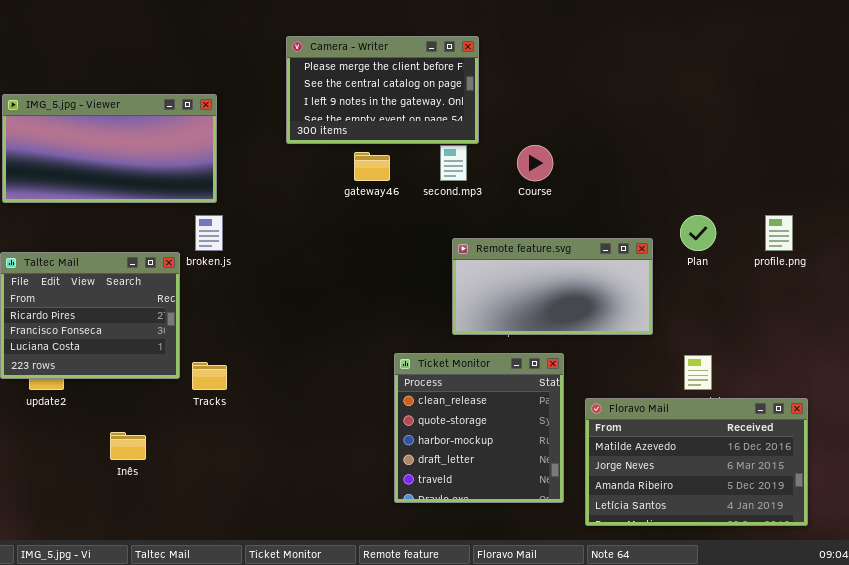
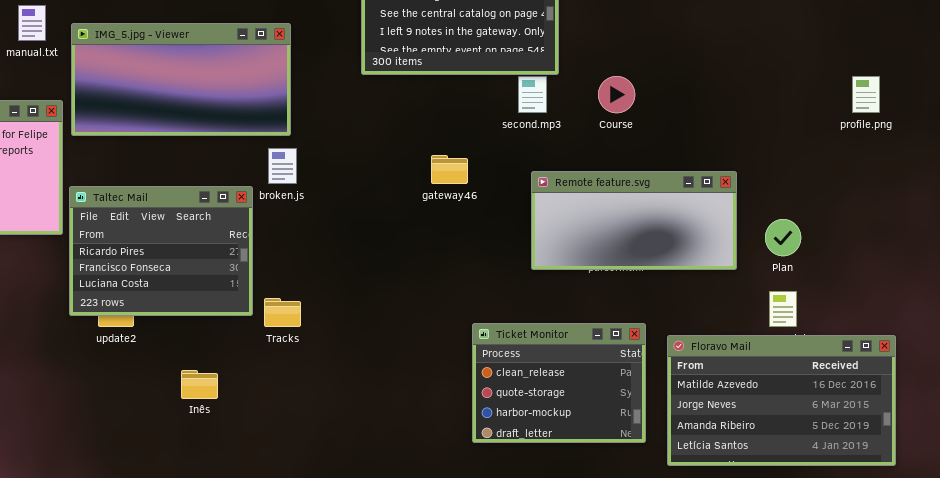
gateway46: [354,152,390,181] -> [431,155,468,184], moved
Plan: [680,215,716,251] -> [765,219,801,256], moved
profile.png: [765,215,793,251] -> [852,76,880,113], moved
Ticket Monitor: [394,353,564,503] -> [472,323,646,443], resized

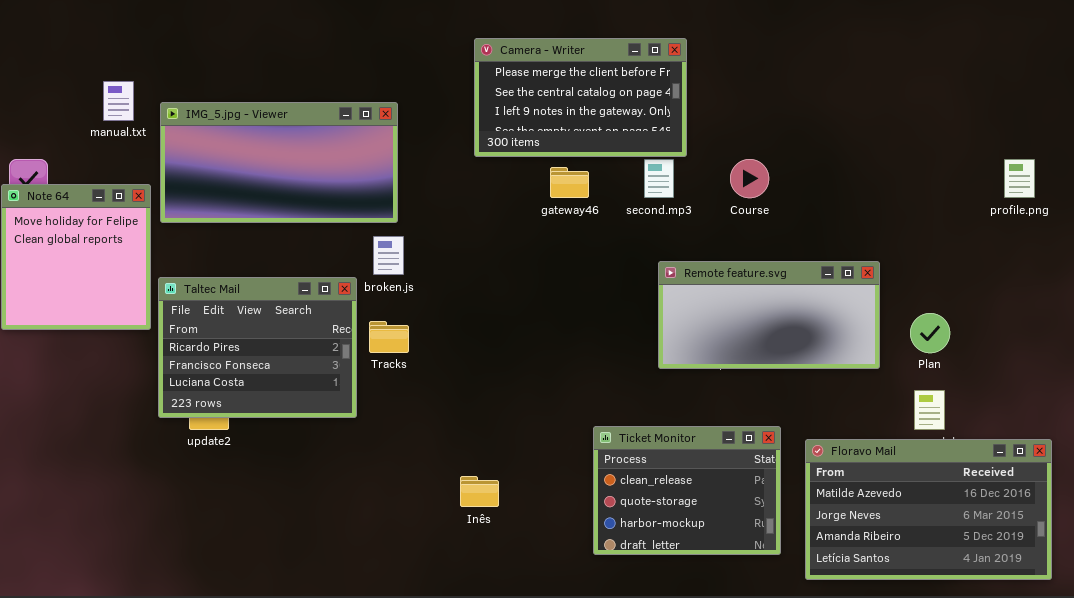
gateway46: [431,155,468,184] -> [550,167,589,198], moved
Tracks: [264,298,301,327] -> [369,321,409,353], moved
Inês: [181,370,218,399] -> [460,476,499,507], moved

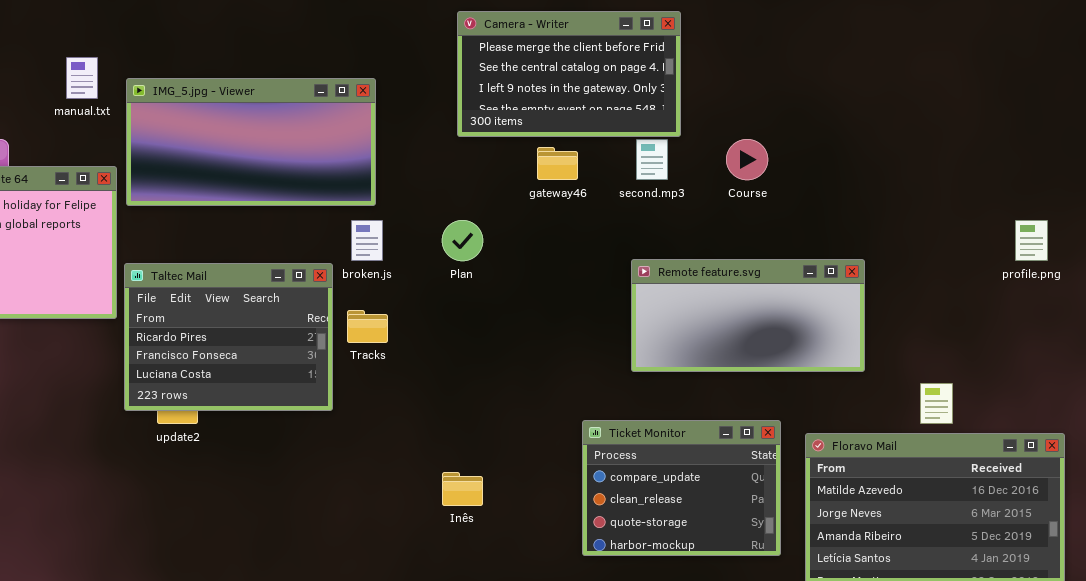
profile.png: [1004,159,1035,198] -> [1015,220,1048,261], moved
Remote feature.svg: [658,261,880,369] -> [631,259,865,372], moved
Plan: [910,313,950,353] -> [442,220,483,261], moved
Ticket Monitor: [593,426,781,555] -> [582,420,781,556], scrolled up 1 row

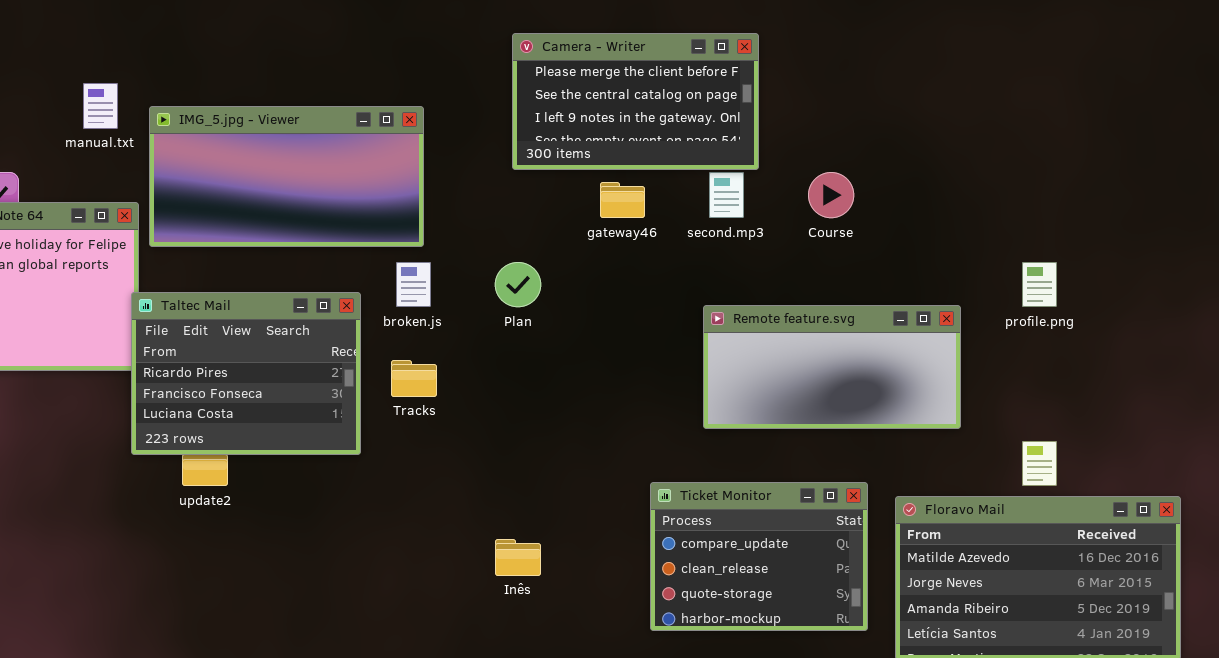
profile.png: [1015,220,1048,261] -> [1022,262,1057,307], moved
Taltec Mail: [124,263,333,411] -> [131,292,361,455], moved

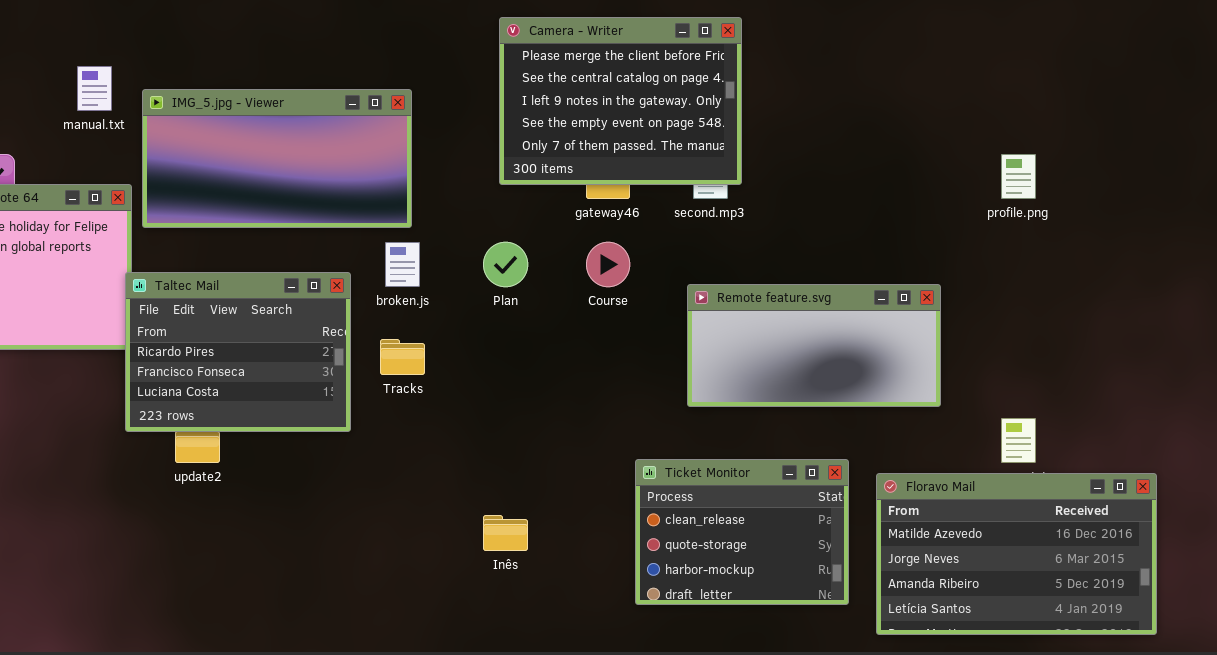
Camera - Writer: [512,33,759,170] -> [499,17,742,185], resized
Course: [808,172,854,218] -> [586,242,630,287], moved
profile.png: [1022,262,1057,307] -> [1001,154,1036,199], moved
Ticket Monitor: [650,482,868,631] -> [635,459,849,605], scrolled down 1 row

